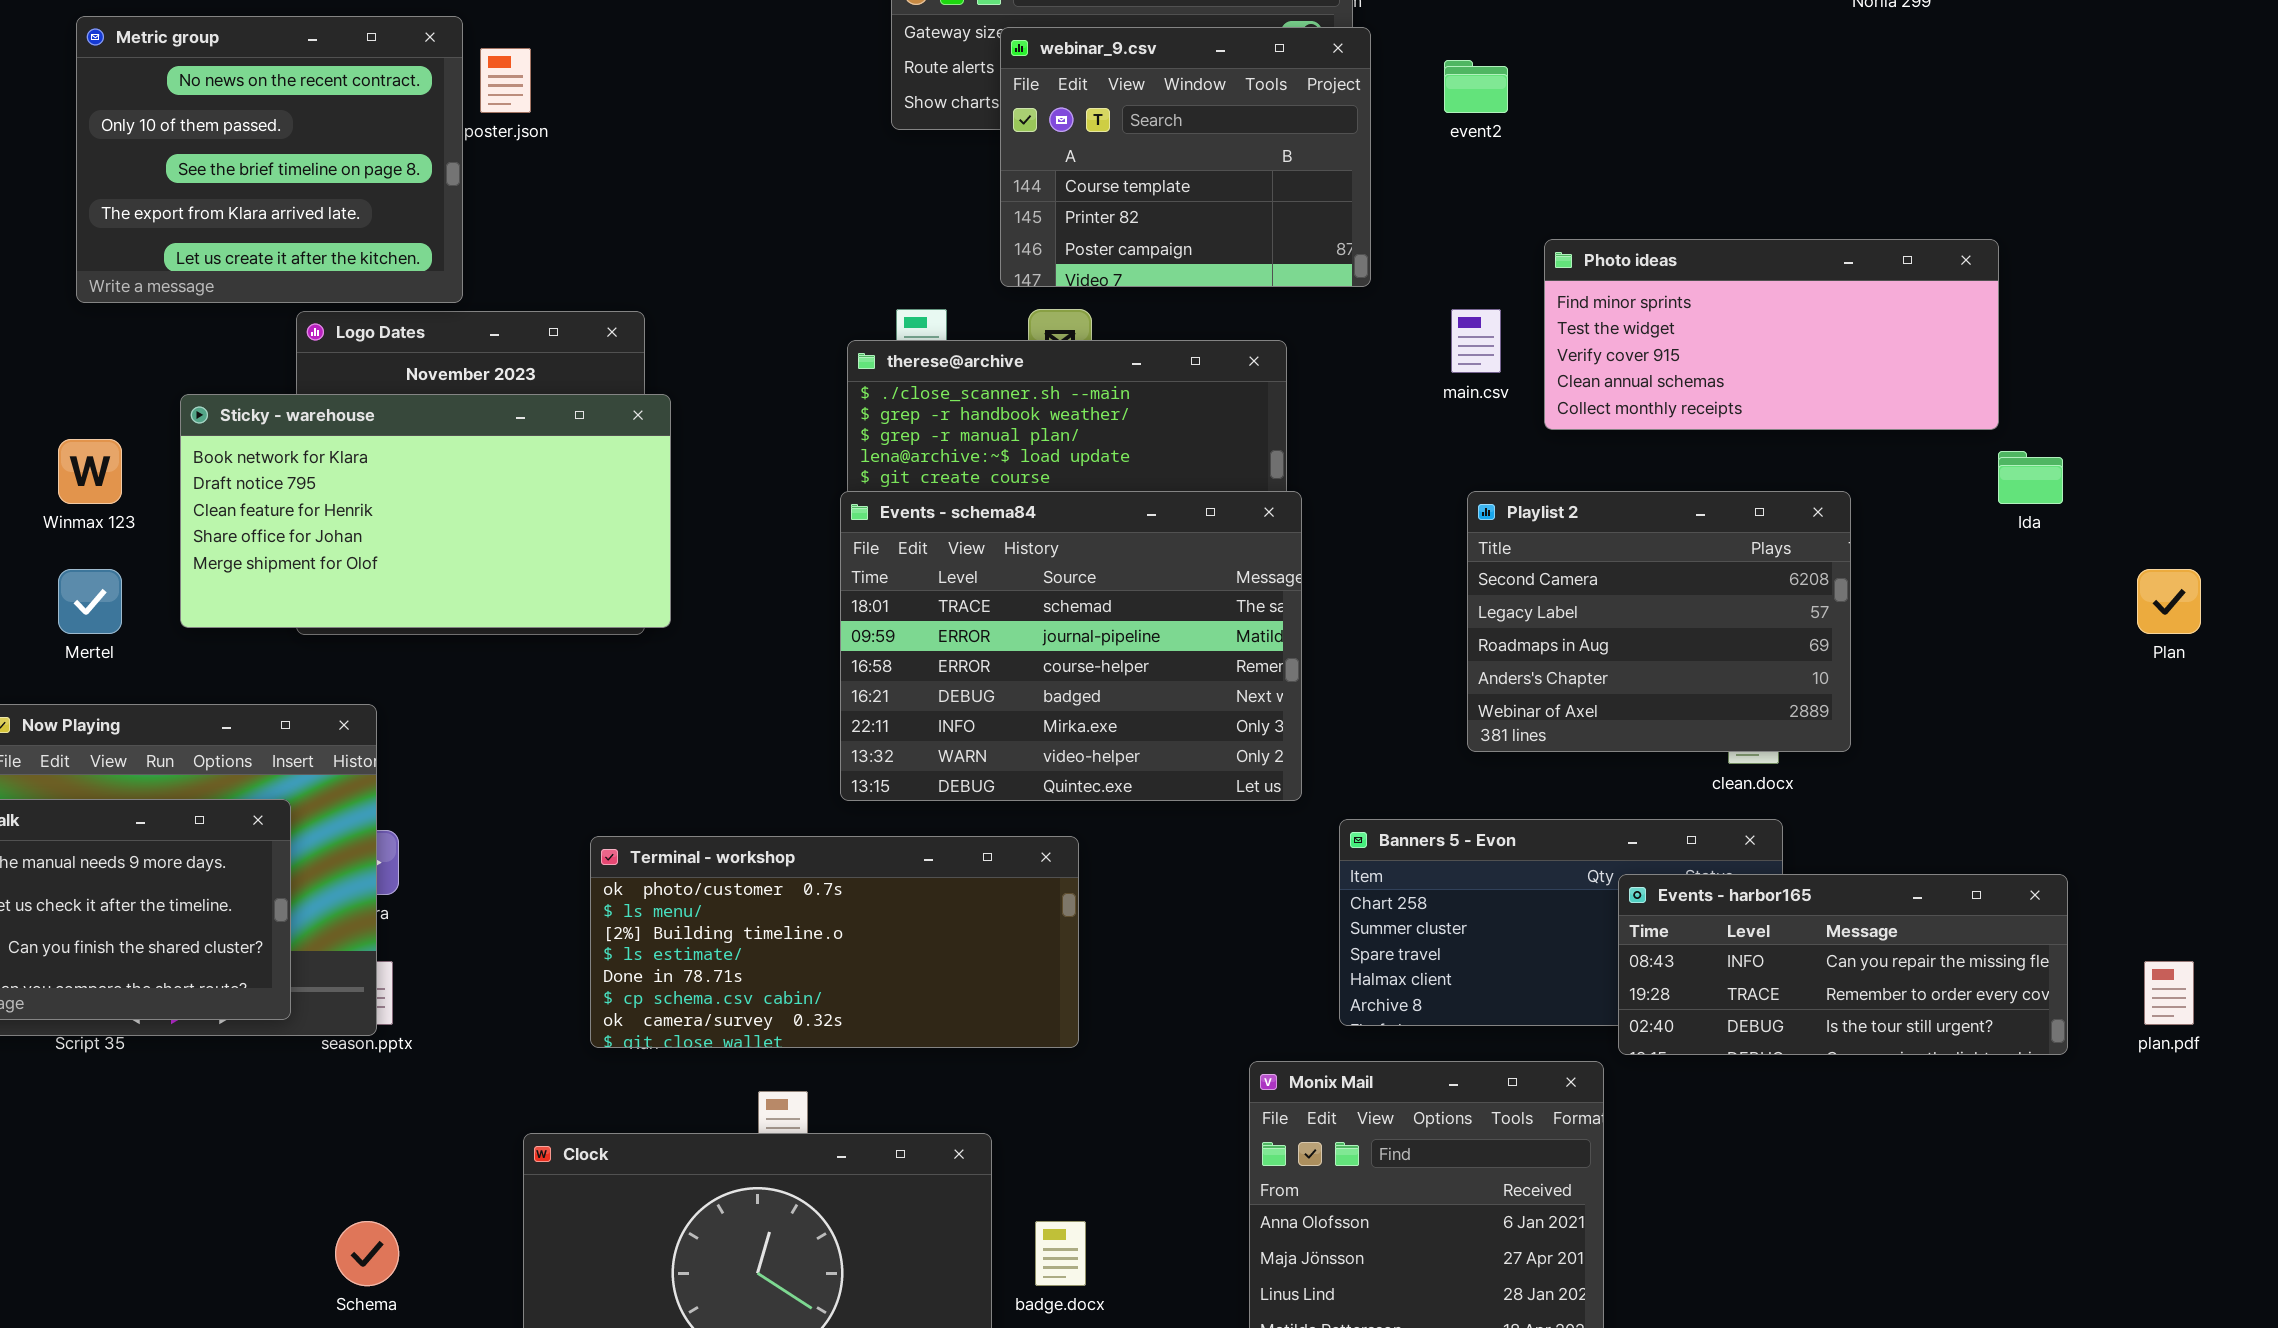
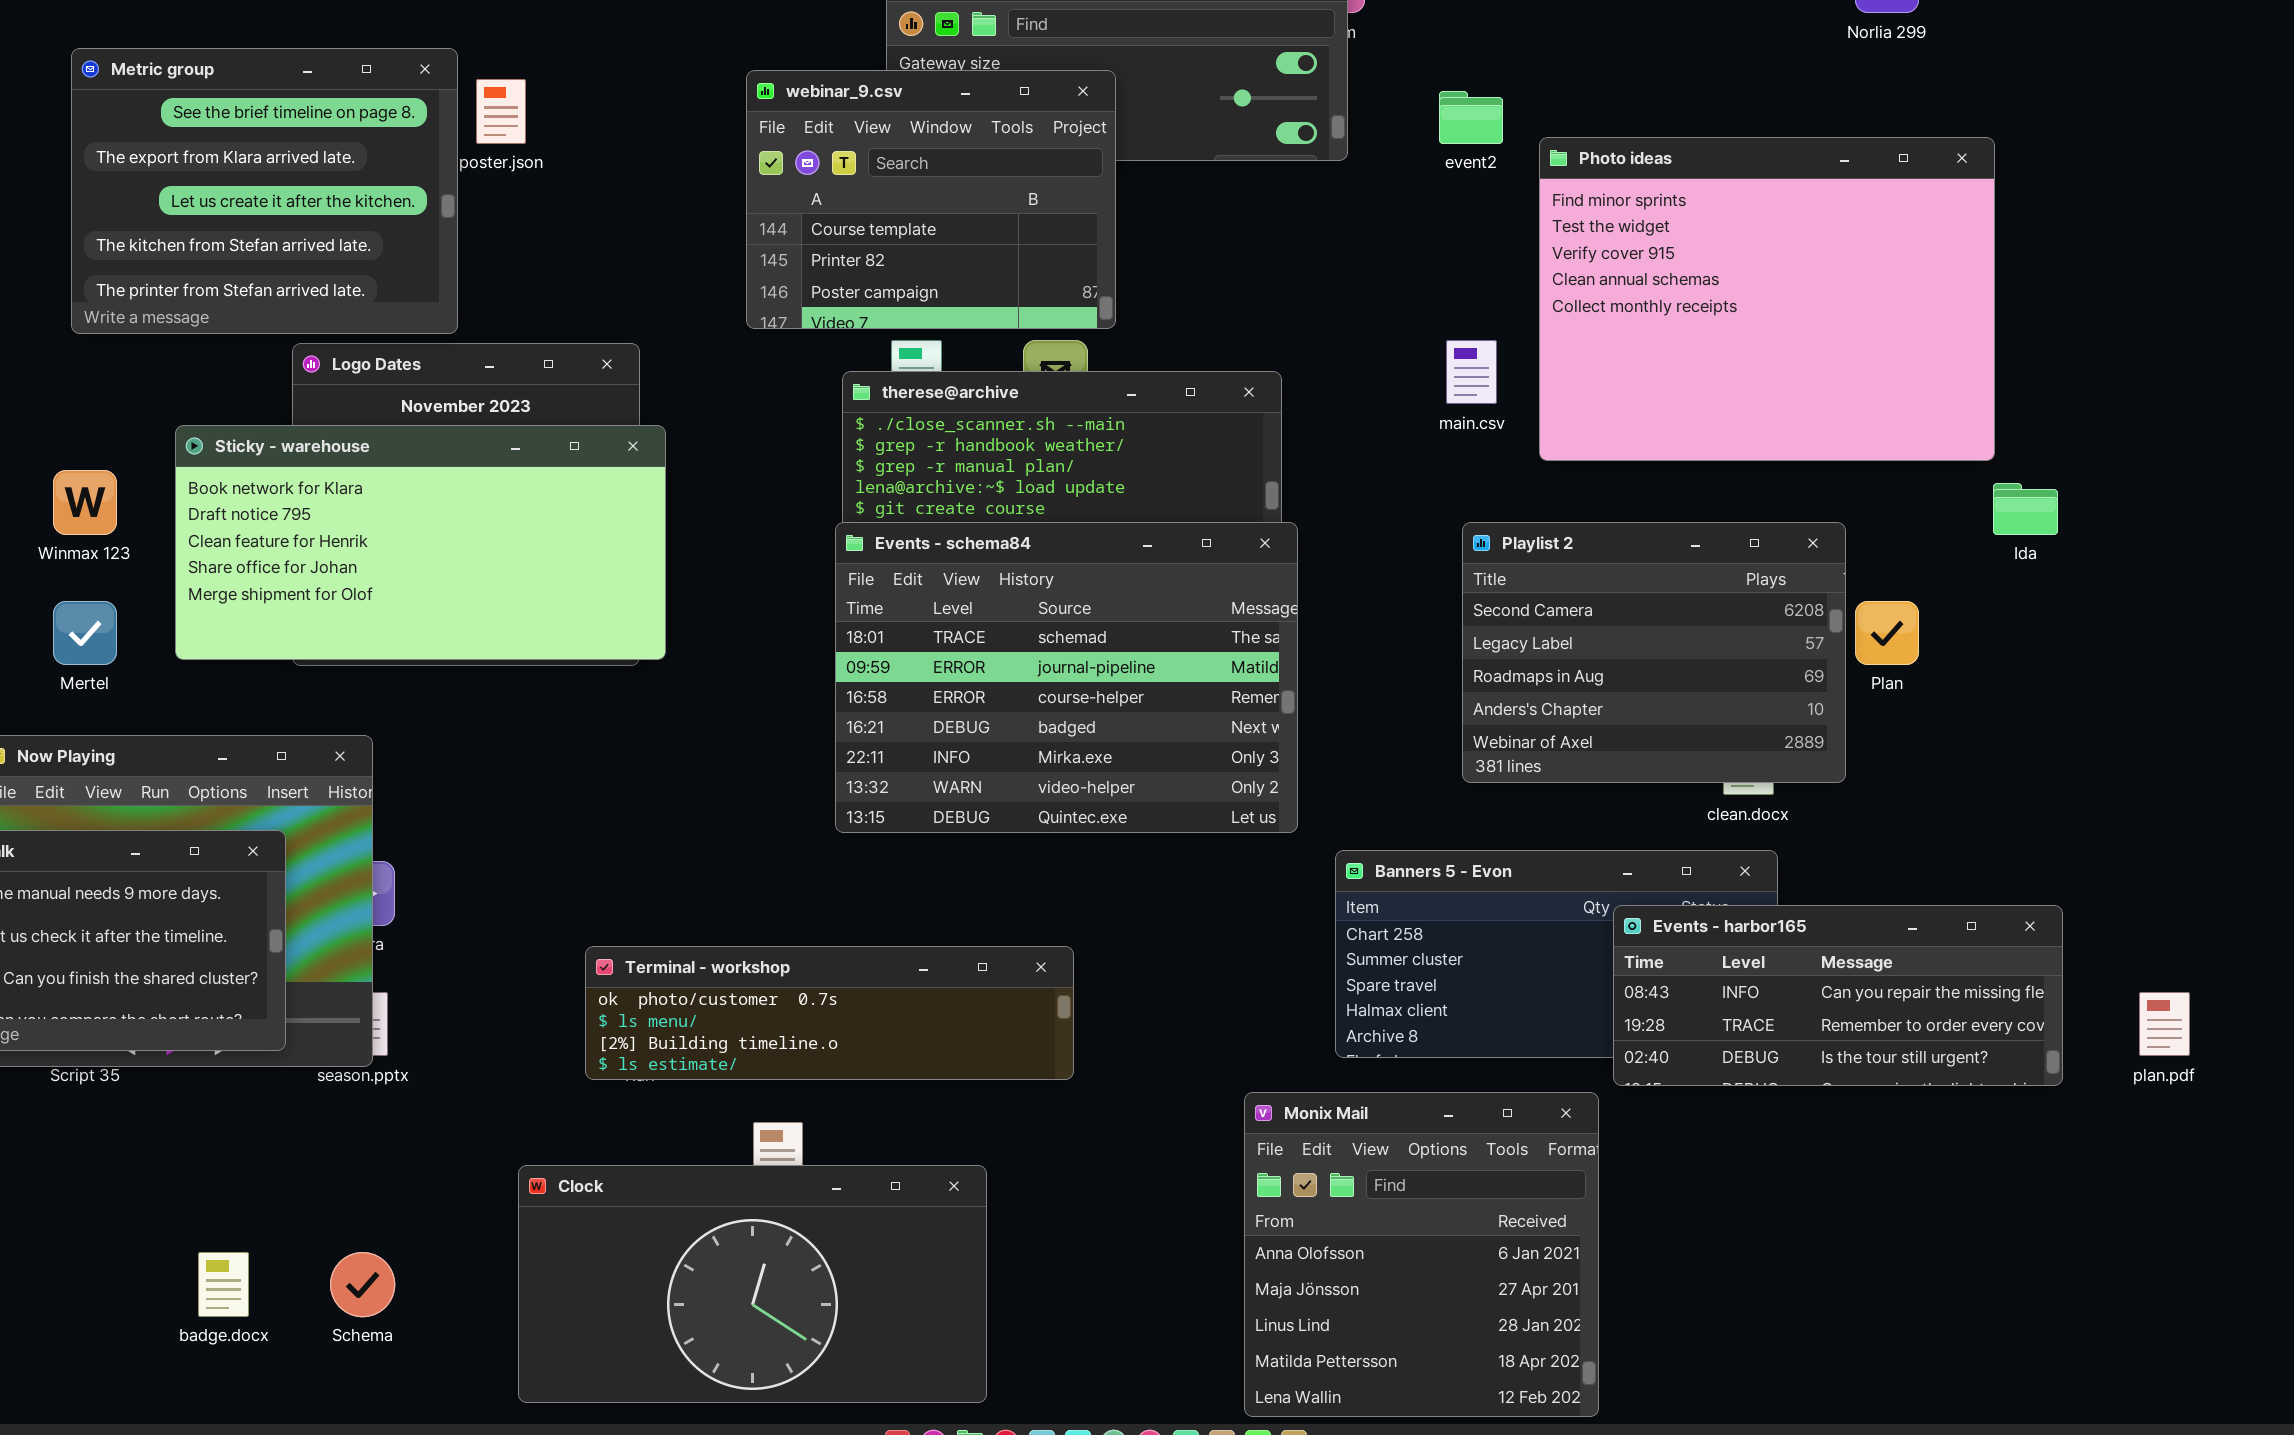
Metric group: [76,16,463,303] -> [71,48,458,334], scrolled down 2 rows
webinar_9.csv: [1000,27,1371,287] -> [746,70,1116,329], moved
Photo ideas: [1544,239,1999,430] -> [1539,137,1995,461], resized
Plan: [2137,569,2201,634] -> [1855,601,1919,665], moved
Terminal - workshop: [590,836,1079,1048] -> [585,946,1074,1080], resized
badge.docx: [1035,1221,1086,1286] -> [198,1252,249,1317], moved

